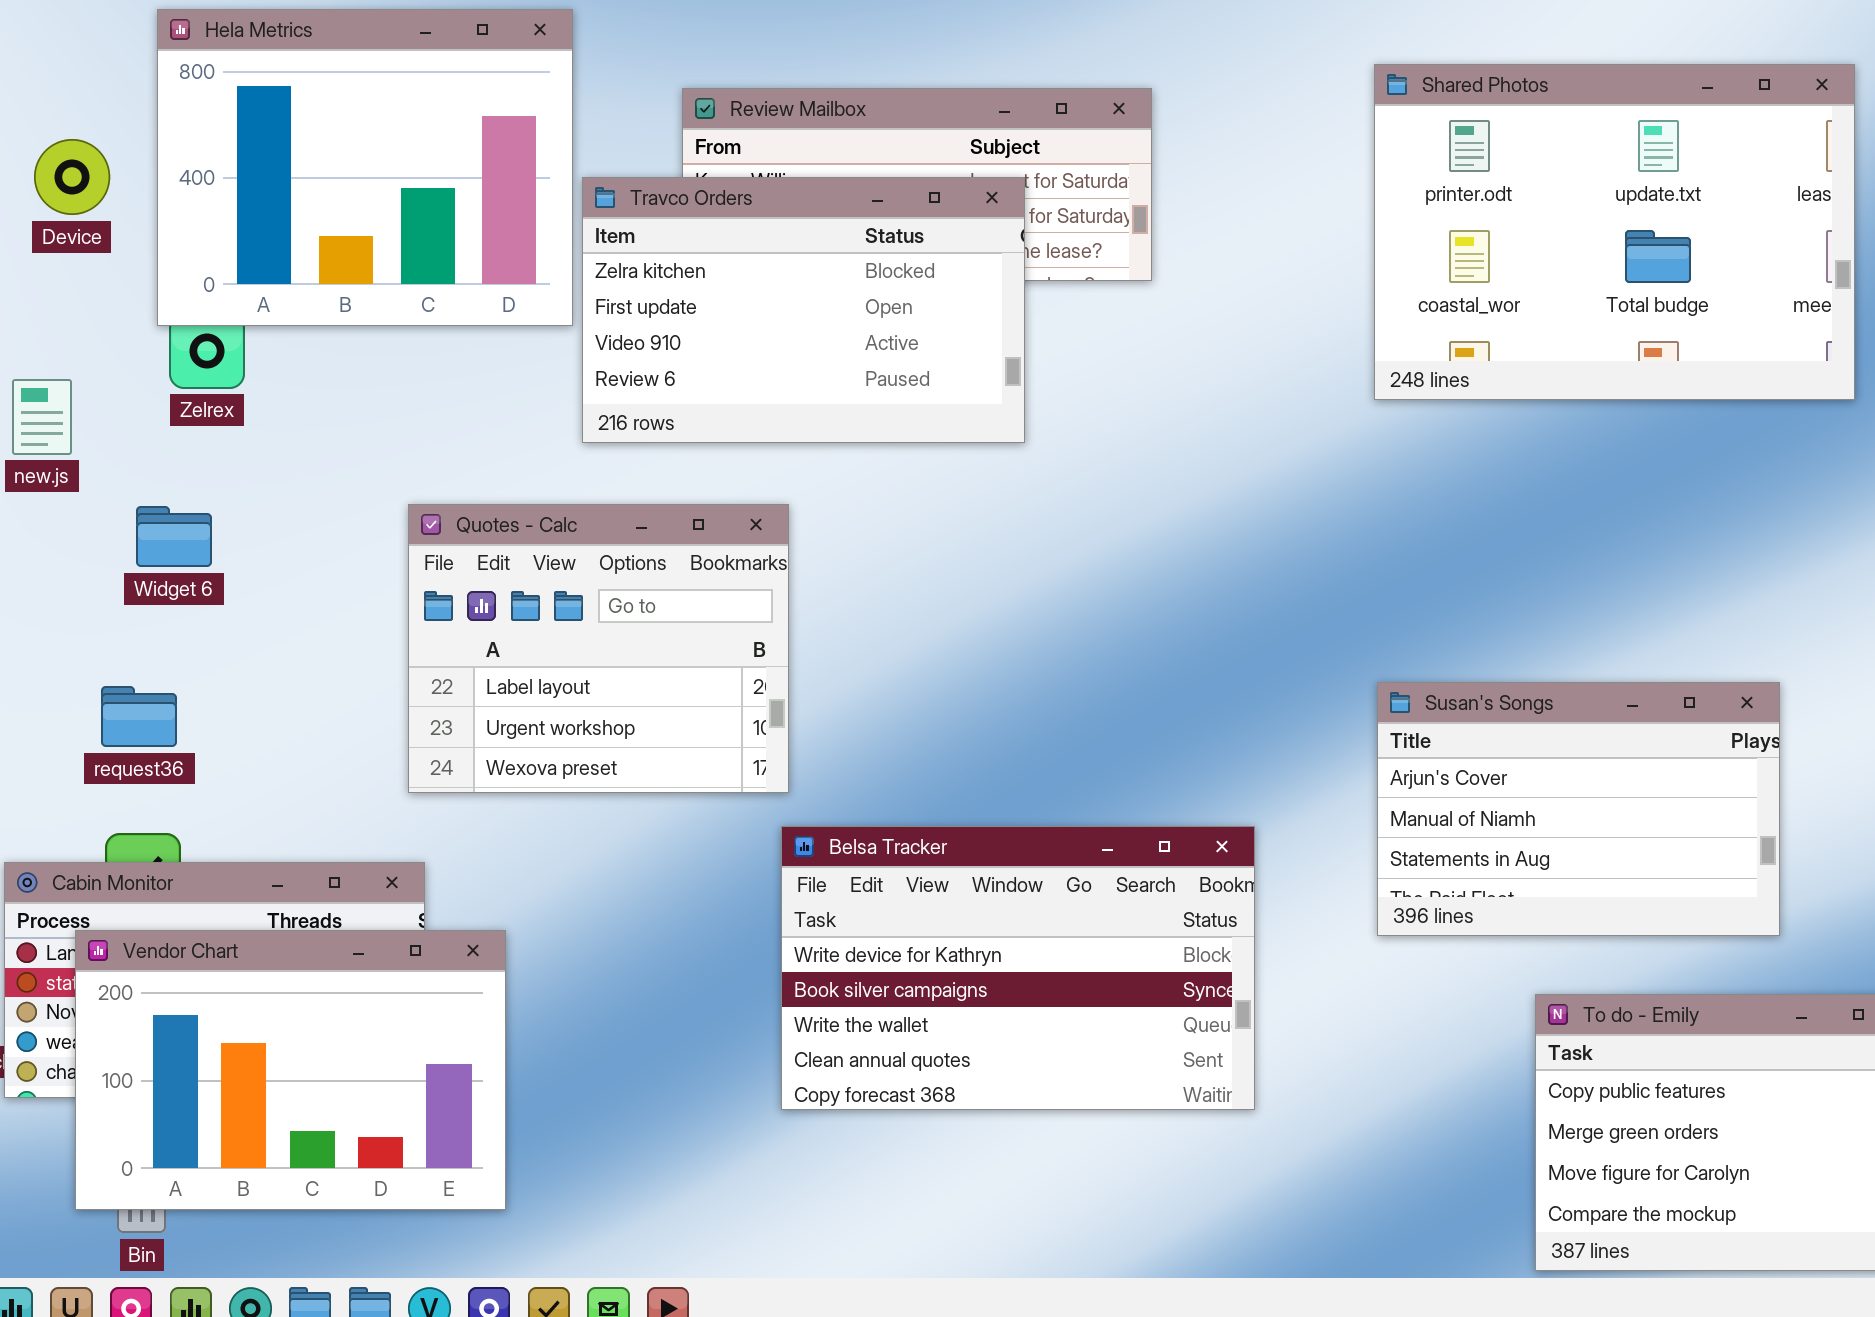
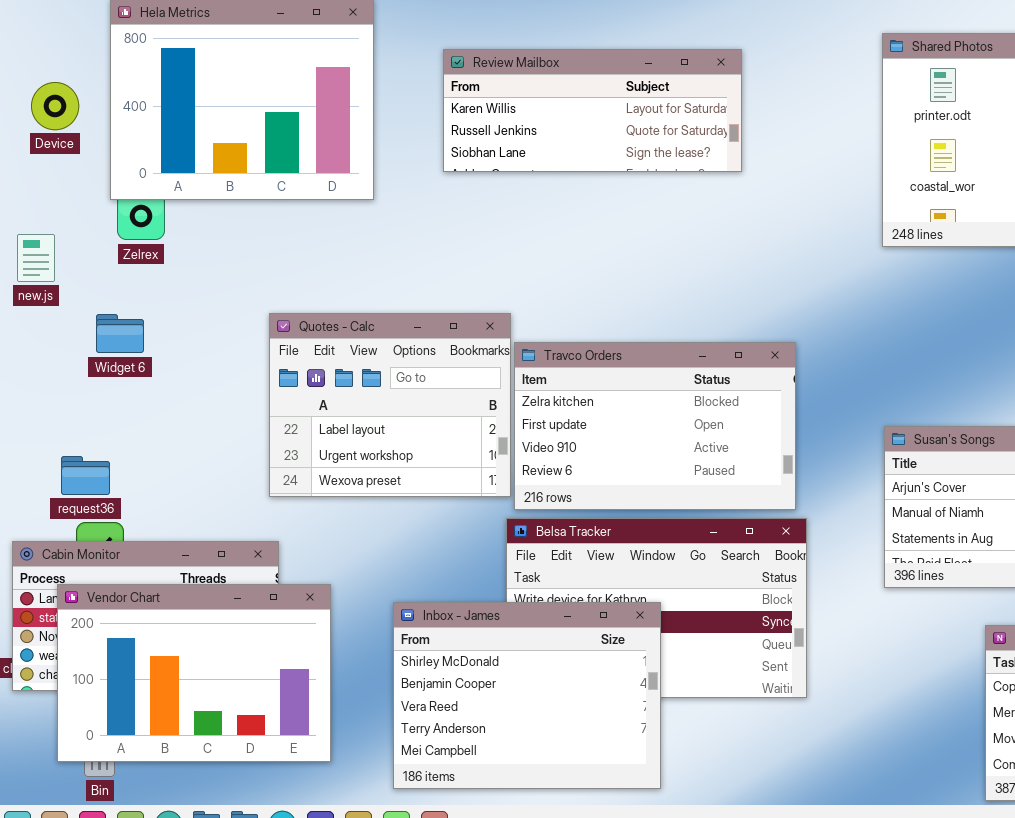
Travco Orders: [582,177,1025,443] -> [514,342,796,510], moved
request36: [101,686,177,747] -> [61,456,110,495], moved
Inbox - James: none -> [393,602,661,789], opened

